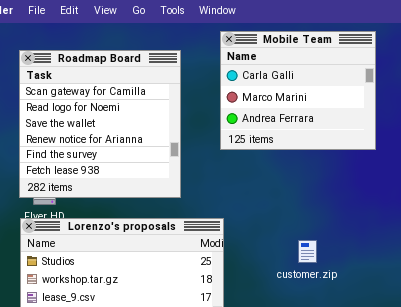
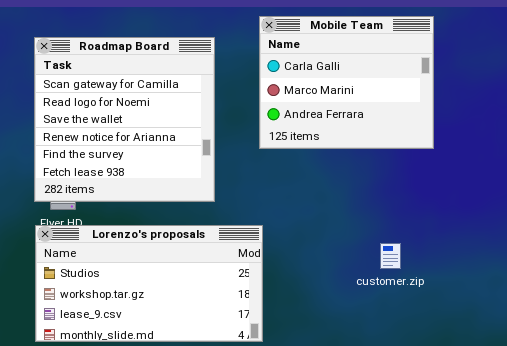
customer.zip: [298,240,317,263] -> [380,243,401,269], moved

